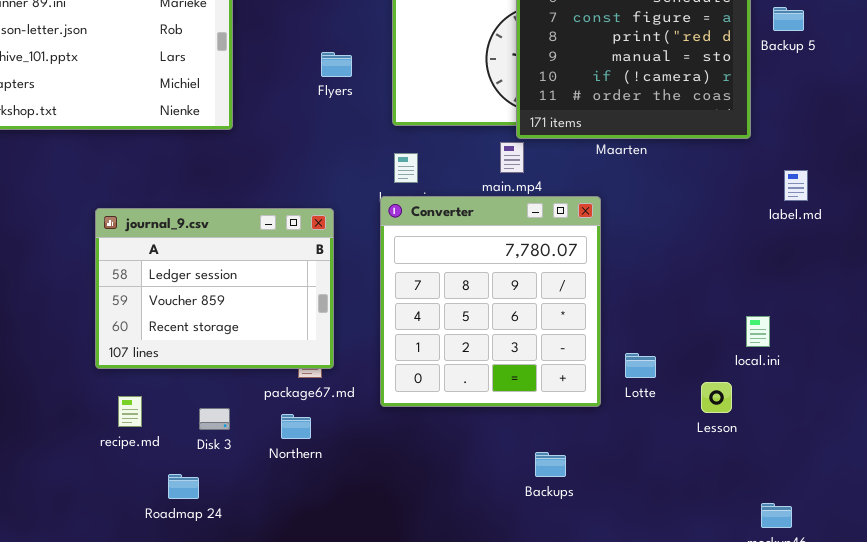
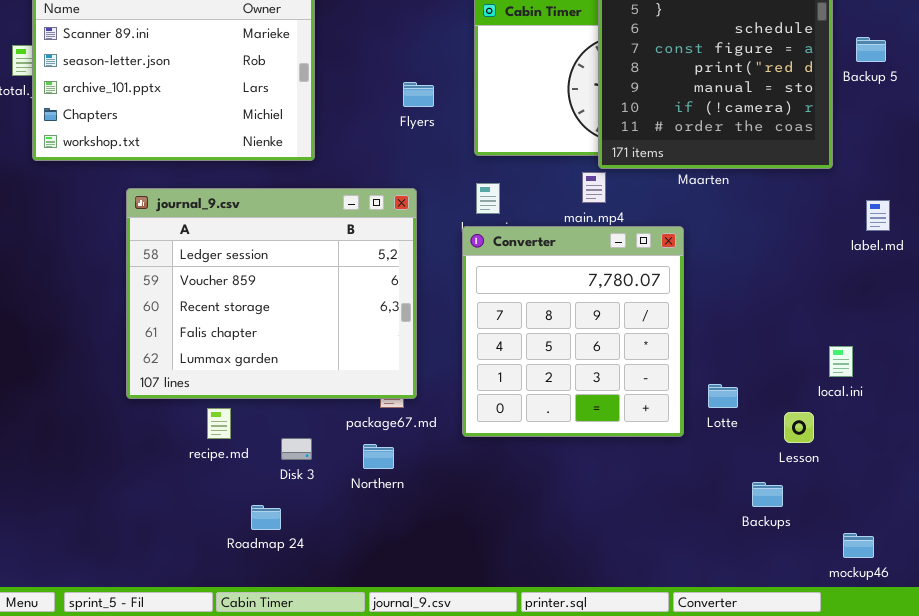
journal_9.csv: [95,208,334,369] -> [126,188,417,399], resized
recipe.md: [118,396,142,427] -> [207,408,231,439], moved
Backups: [535,452,566,477] -> [752,482,783,507], moved

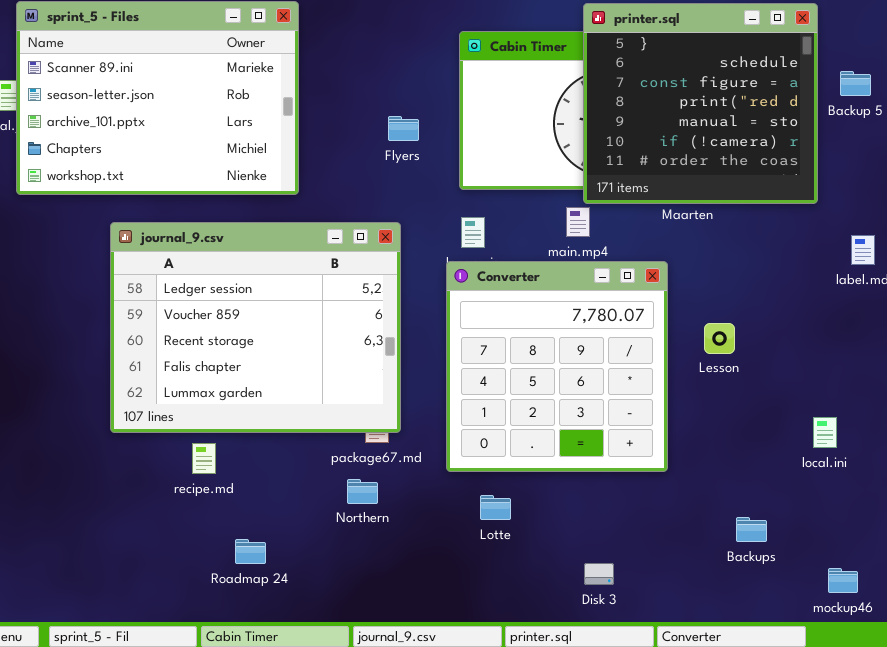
local.ini: [829,346,853,377] -> [813,417,837,448], moved
Lotte: [708,384,738,408] -> [480,495,511,520], moved
Lesson: [784,412,814,443] -> [704,323,735,354], moved
Disk 3: [281,438,312,460] -> [584,563,614,585], moved

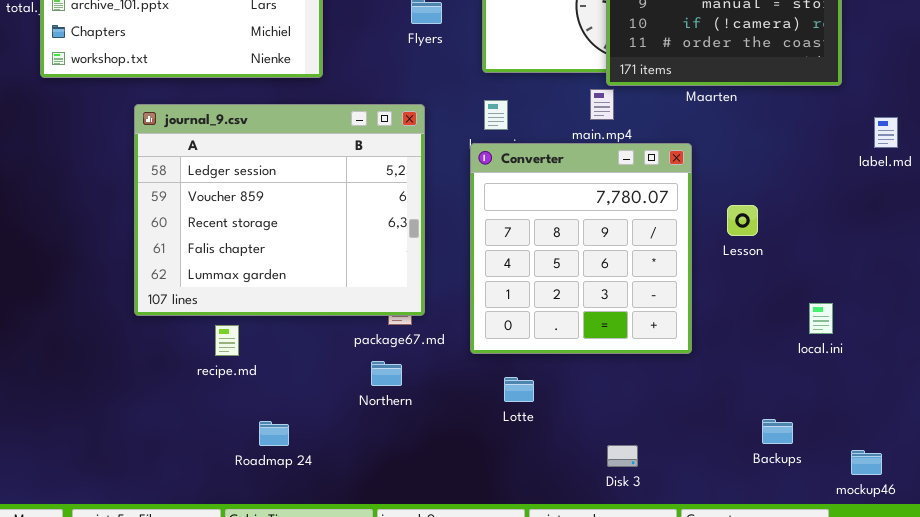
local.ini: [813,417,837,448] -> [809,303,833,334], moved
Backups: [736,517,767,542] -> [762,419,793,444], moved

